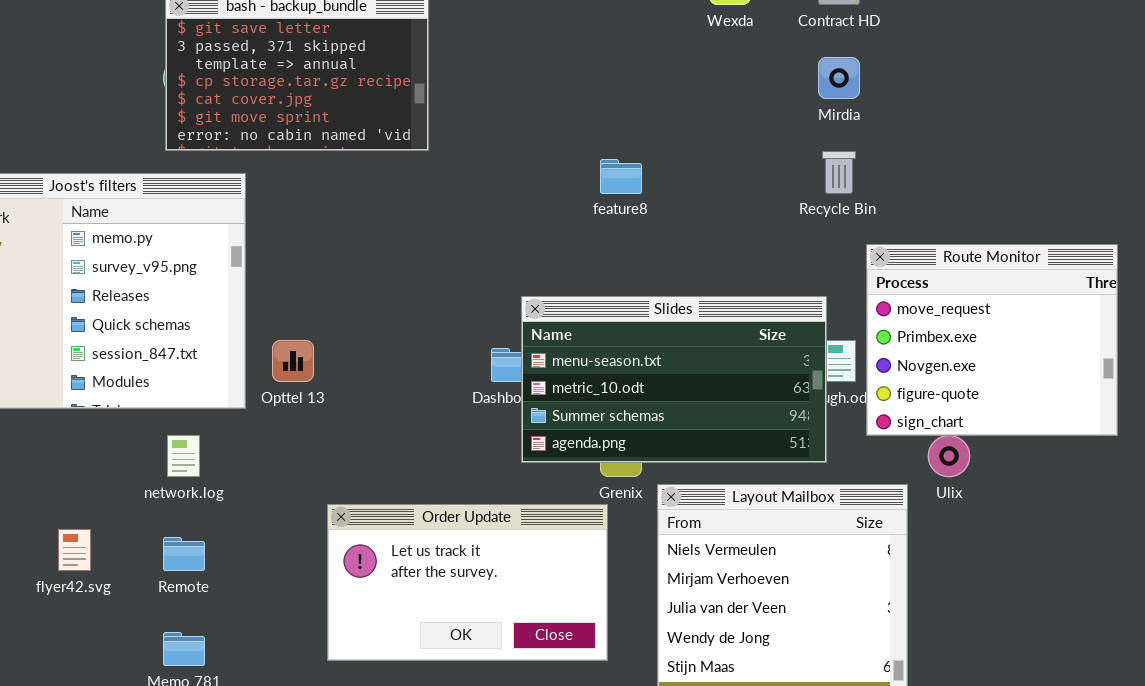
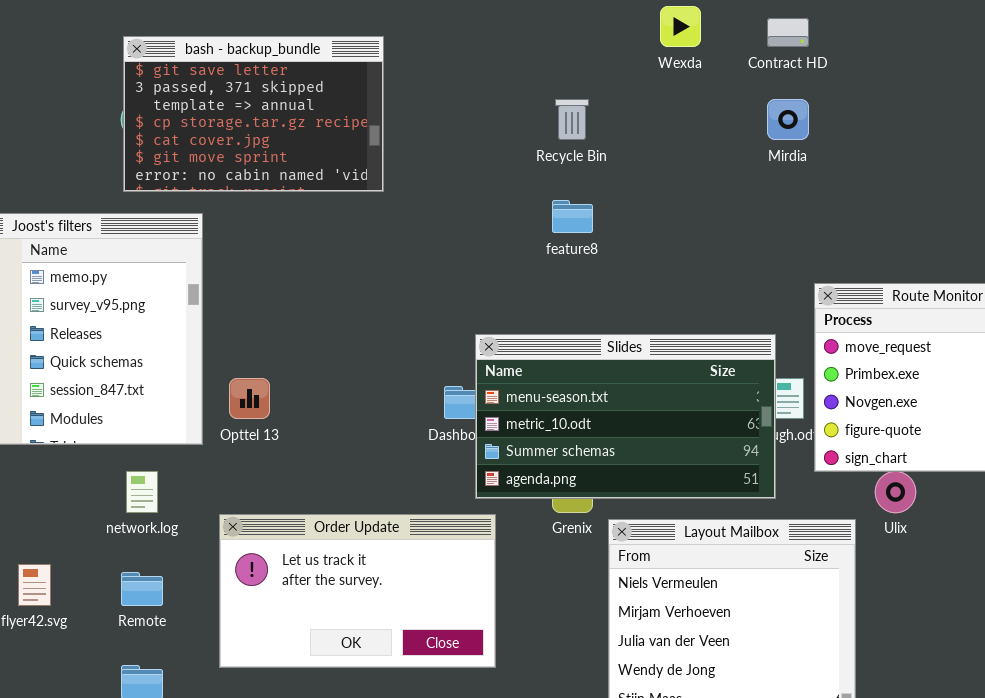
Recycle Bin: [822,151,856,194] -> [555,99,589,140], moved
Order Update: [327,504,608,661] -> [219,514,496,668], moved

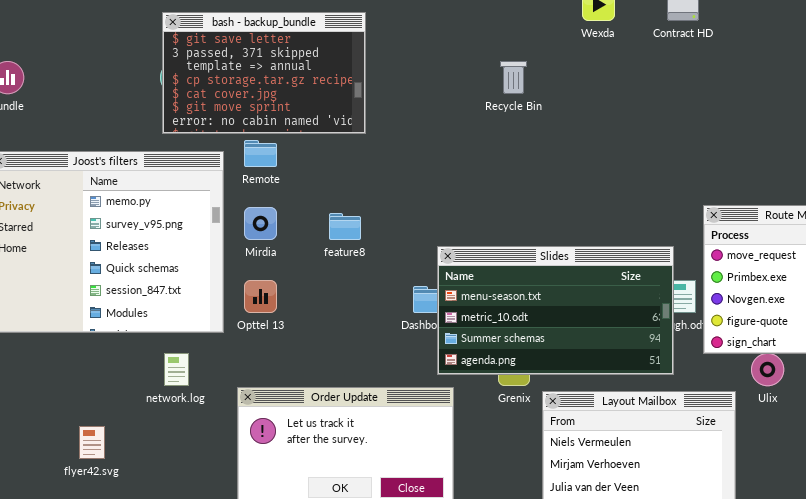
Mirdia: [767,99,809,140] -> [244,207,277,240], moved
feature8: [552,200,593,233] -> [329,213,361,240], moved
Remote: [121,572,163,606] -> [244,140,277,167], moved

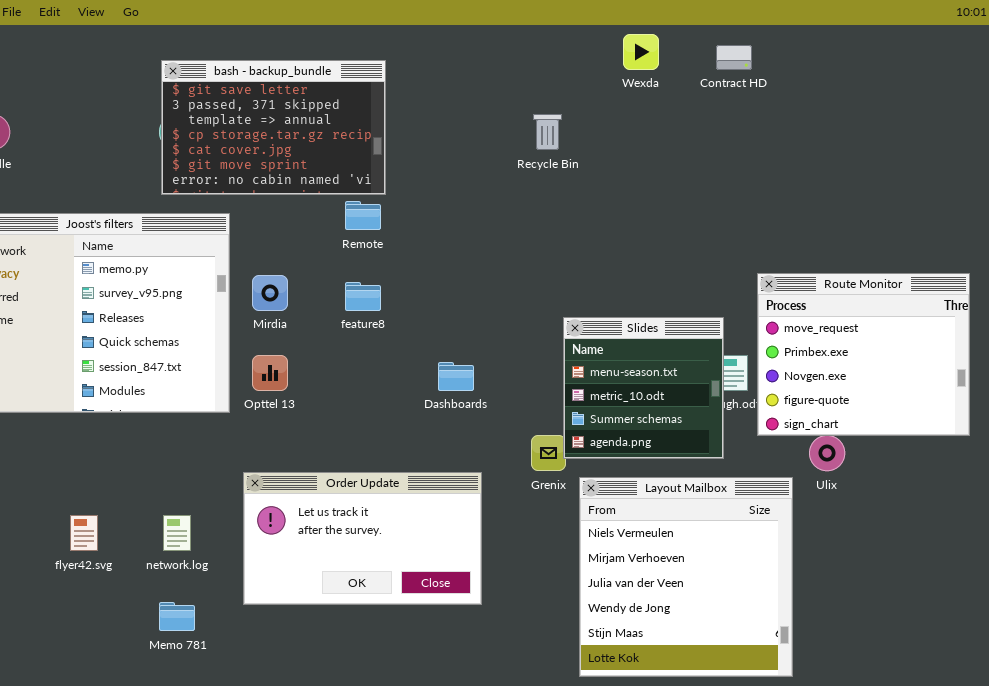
Remote: [244,140,277,167] -> [345,201,381,230], moved
Slides: [437,246,674,375] -> [563,317,724,459], resized
network.log: [164,353,189,386] -> [163,515,191,551], moved

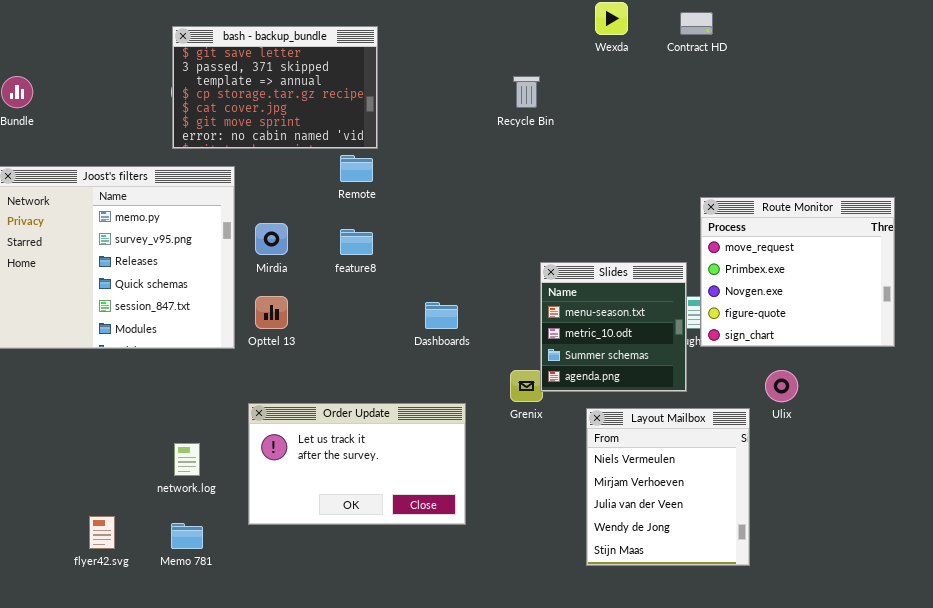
Route Monitor: [757,273,970,436] -> [700,197,895,347], moved
Layout Mailbox: [579,477,793,677] -> [586,408,750,566], resized
flyer42.svg: [70,515,98,551] -> [89,516,115,549], moved

